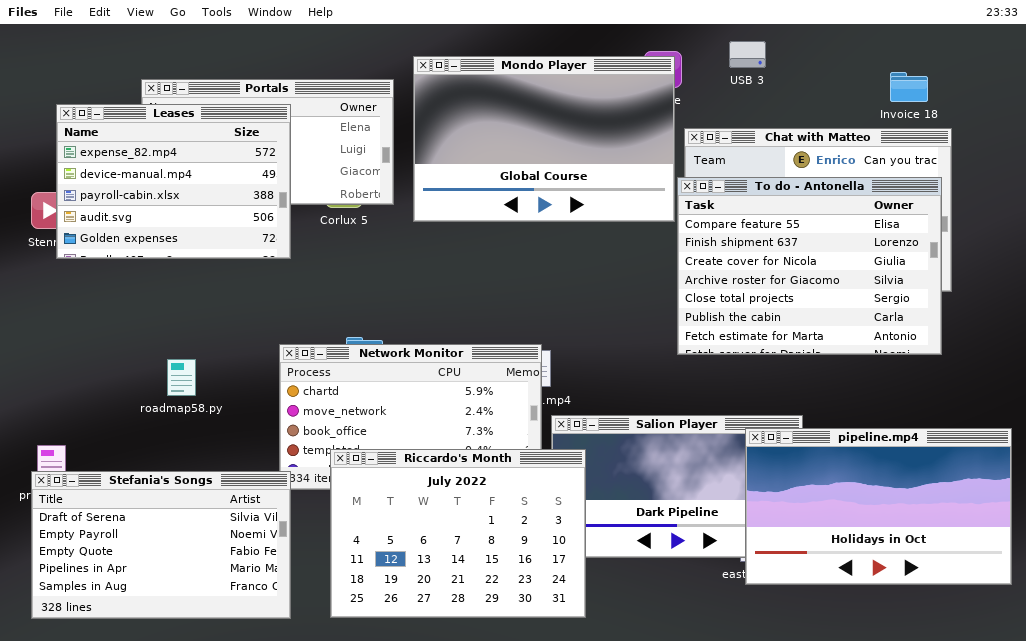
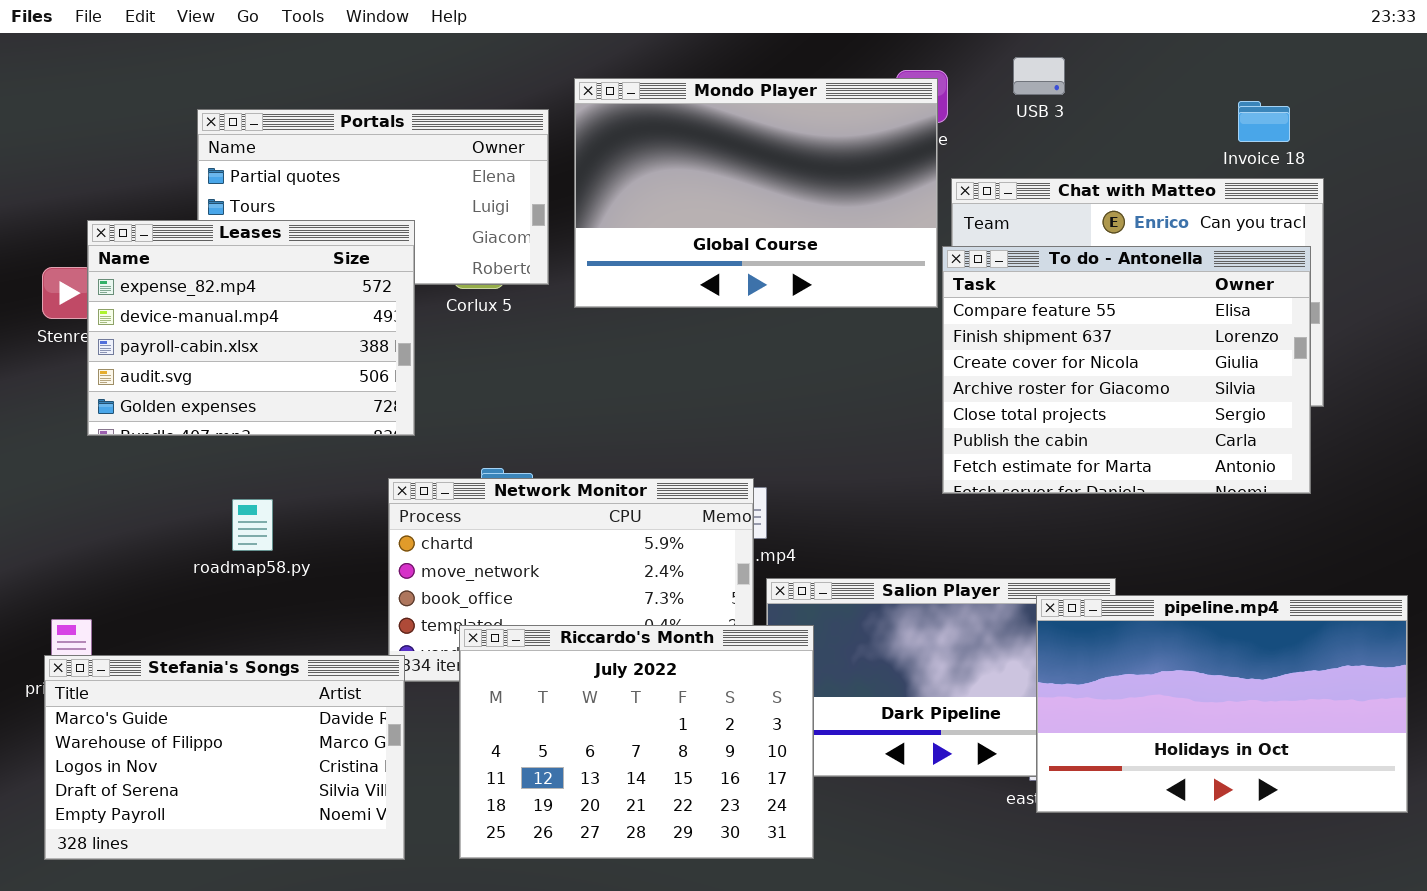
Leases: [56,104,291,259] -> [87,220,415,436], moved
Stefania's Songs: [31,471,291,619] -> [44,655,405,860], scrolled up 3 rows

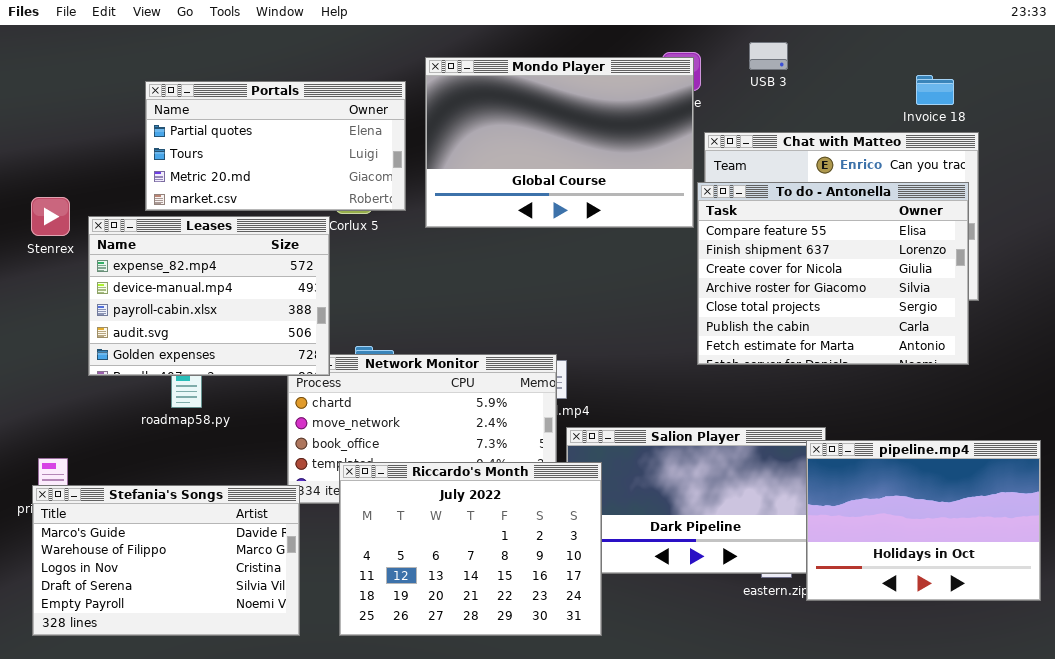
Leases: [87,220,415,436] -> [88,216,330,376], moved
pipeline.mp4: [1036,595,1408,813] -> [806,440,1041,601], resized

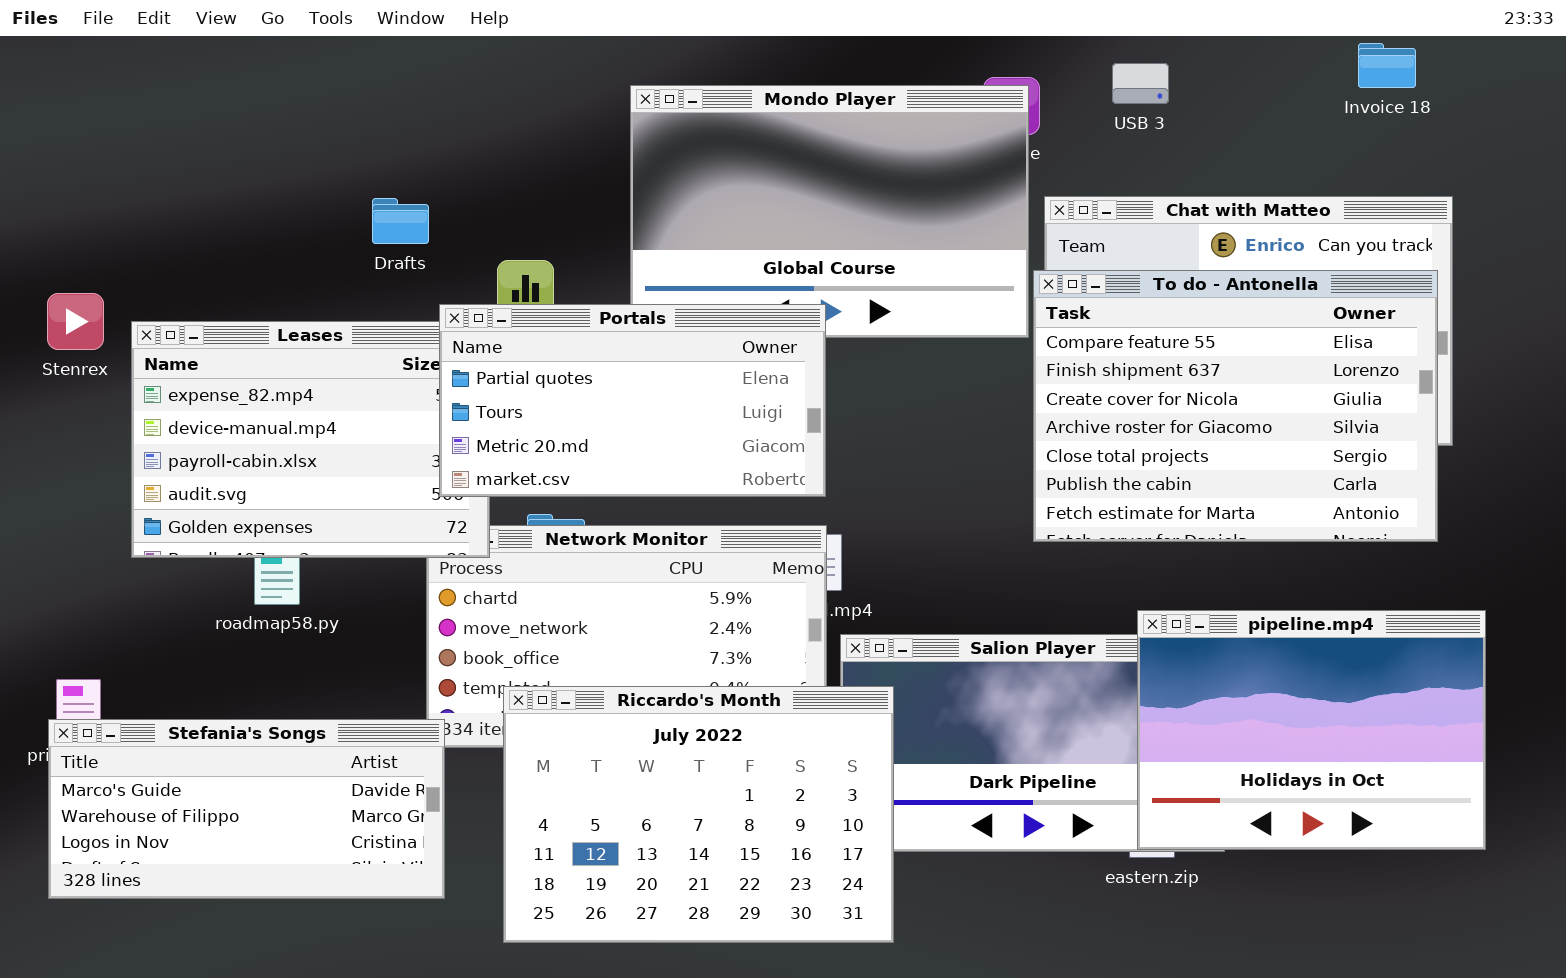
Invoice 18: [916,75,954,105] -> [1358,43,1416,88], moved
Portals: [145,81,406,211] -> [439,304,826,497], moved
pipeline.mp4: [806,440,1041,601] -> [1137,610,1486,850], moved
Stefania's Songs: [32,485,300,636] -> [48,719,445,899], resized

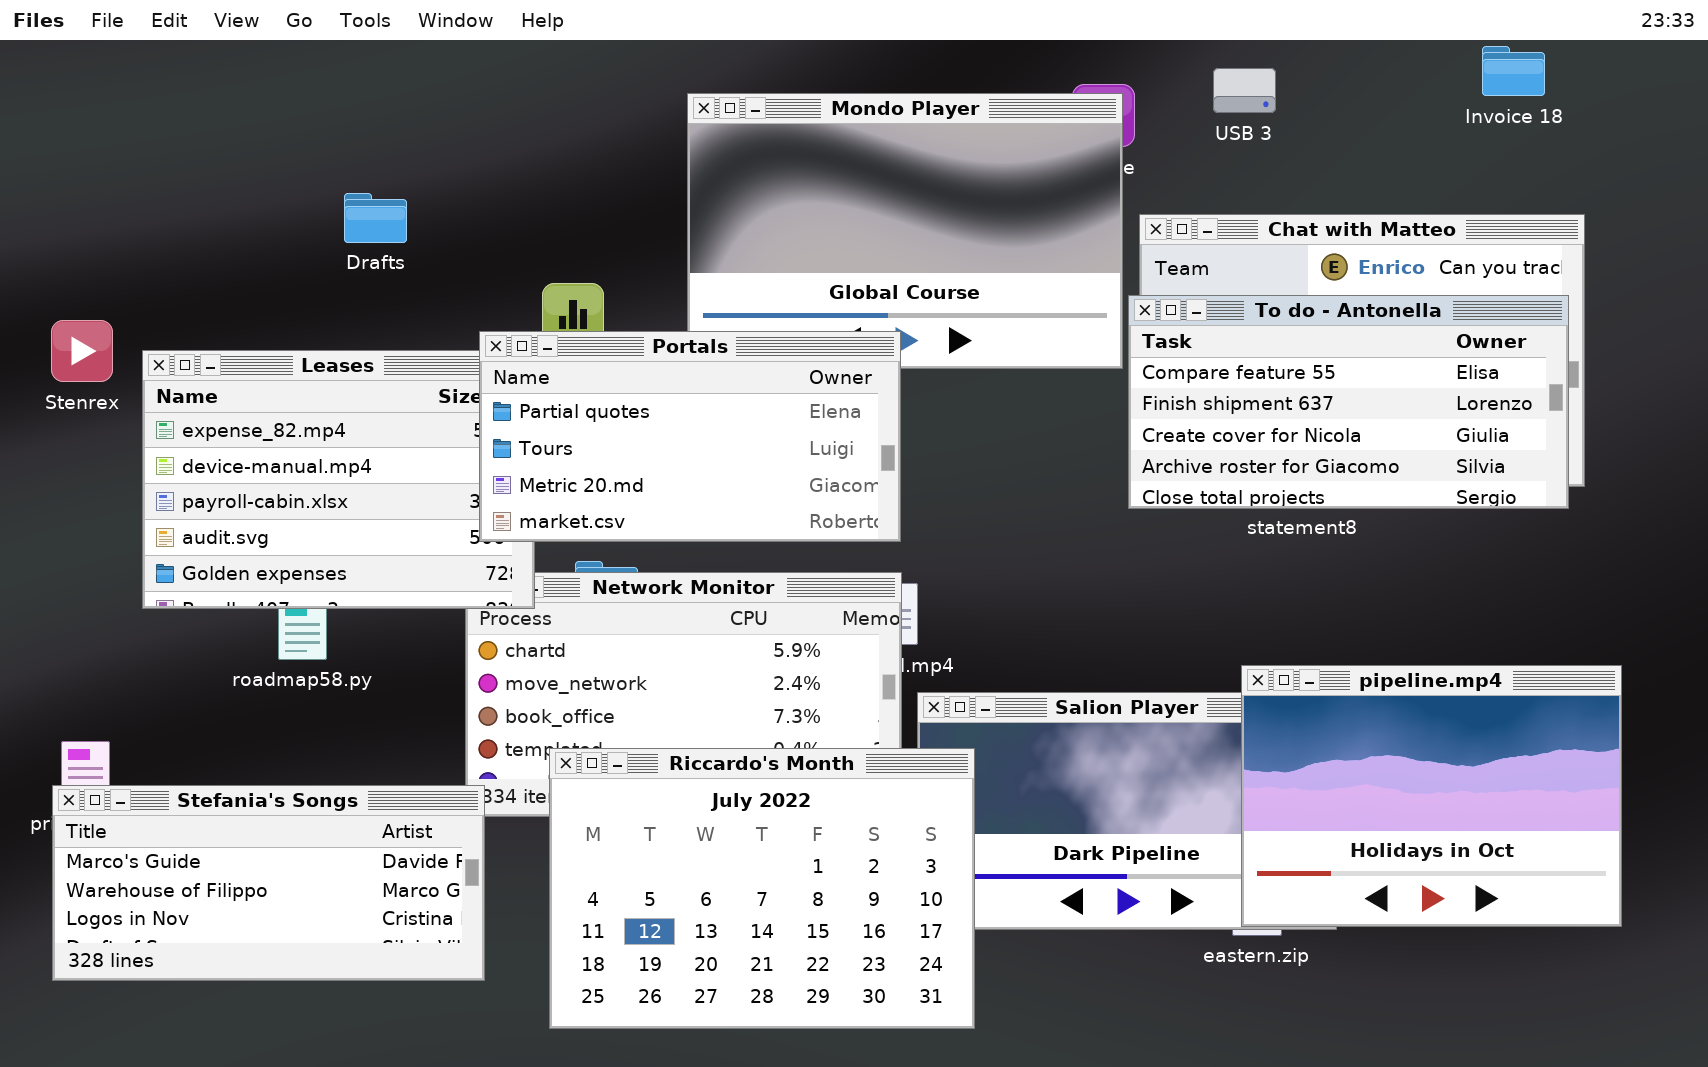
Drafts: [372,198,429,244] -> [344,193,407,243], moved
To do - Antonella: [1033,270,1438,542] -> [1128,295,1569,509], resized

